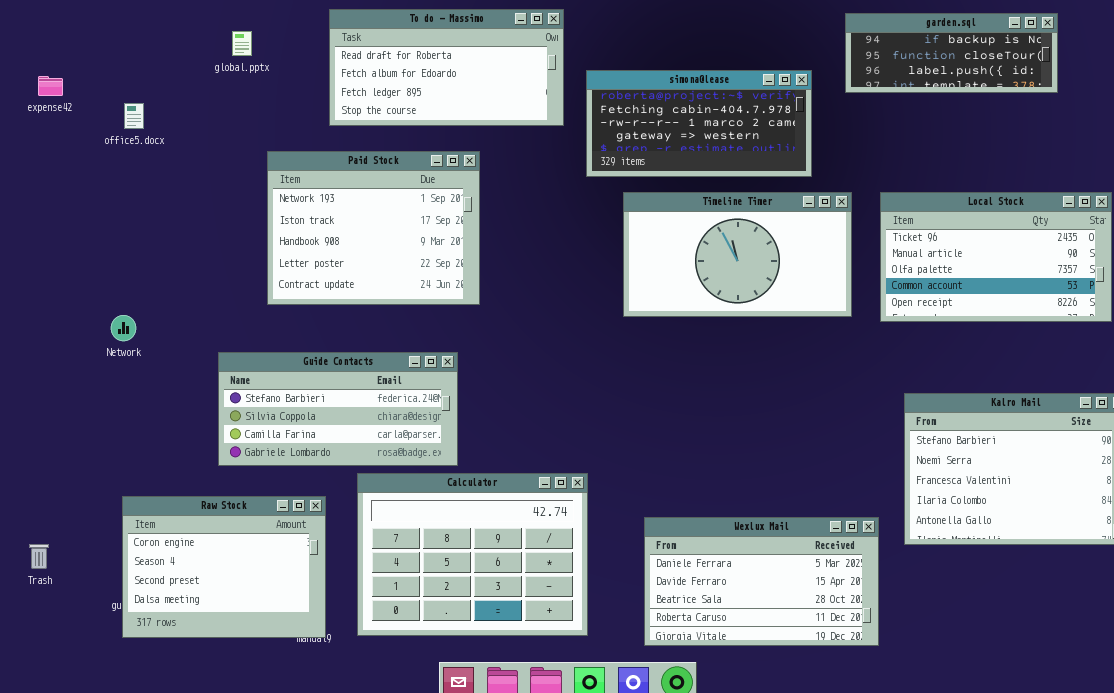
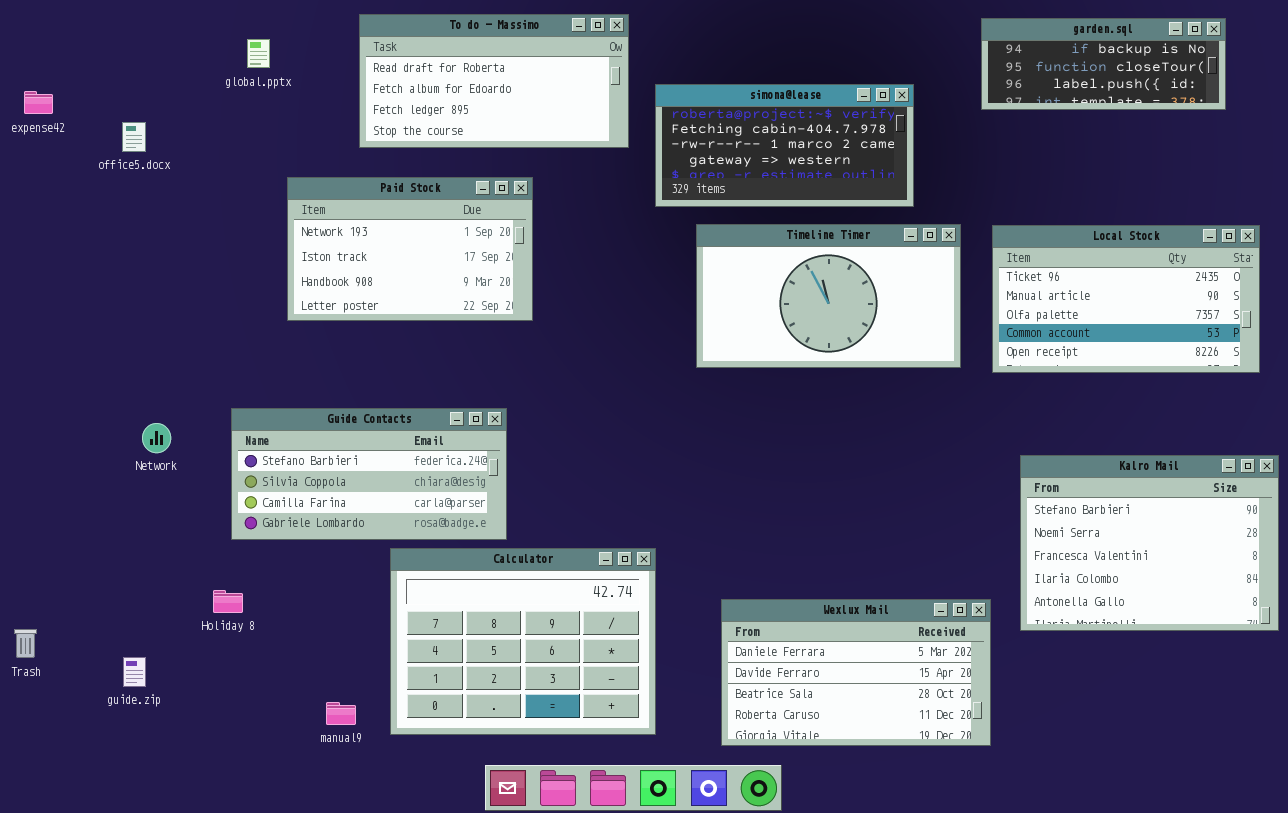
garden.sql: [845,13,1058,93] -> [981,18,1226,110], moved
Paid Stock: [267,151,480,305] -> [287,177,533,321], resized
Network: [111,315,136,341] -> [142,423,171,453], moved
Raw Stock: [122,496,326,638] -> none, closed

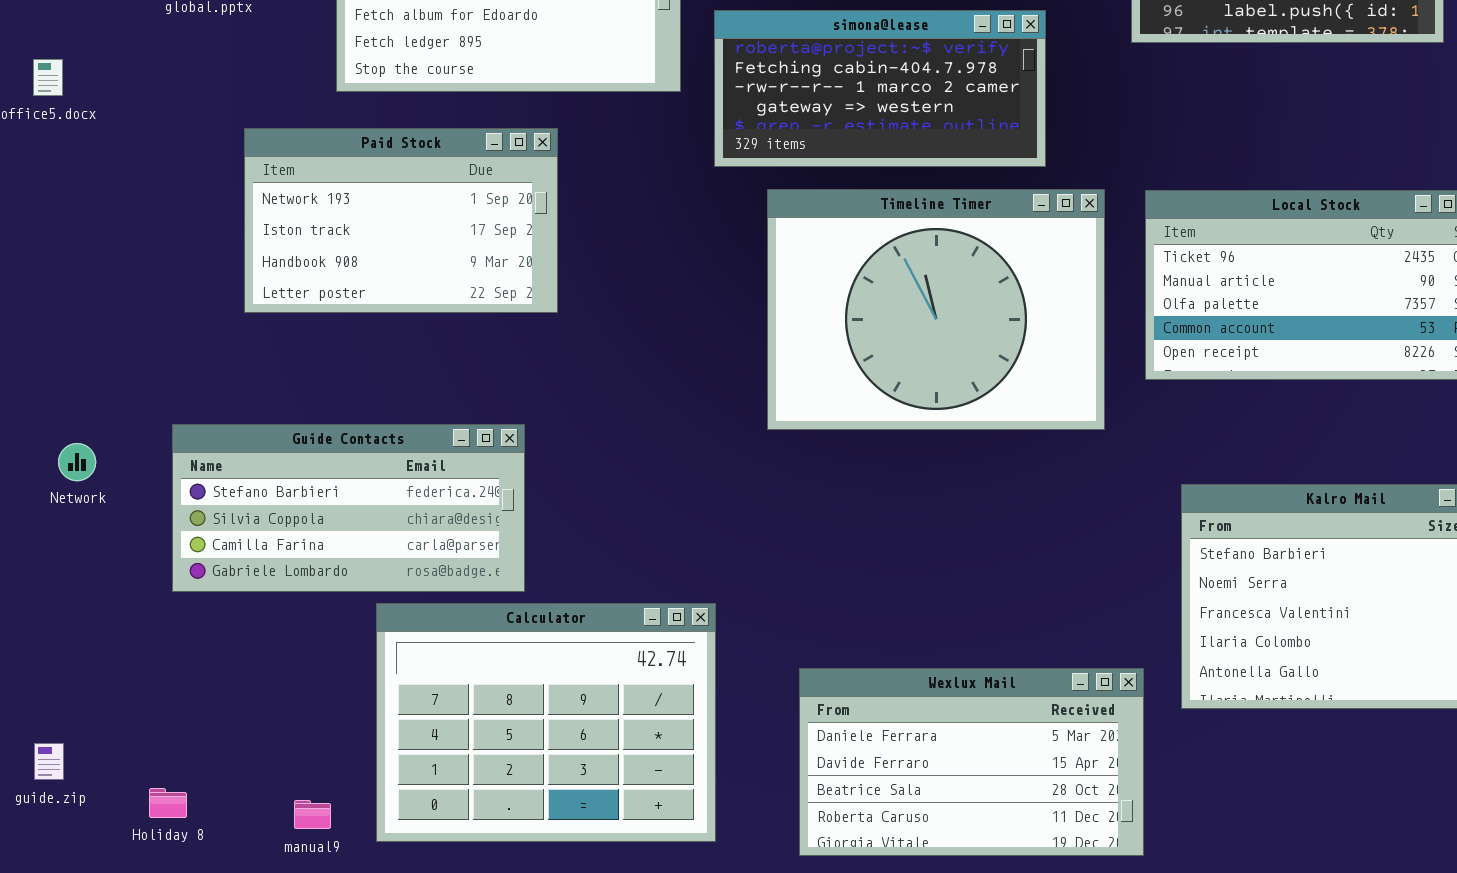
Timeline Timer: [696,224,961,368] -> [767,189,1105,430], resized
Holiday 8: [213,590,243,613] -> [149,788,187,818], moved

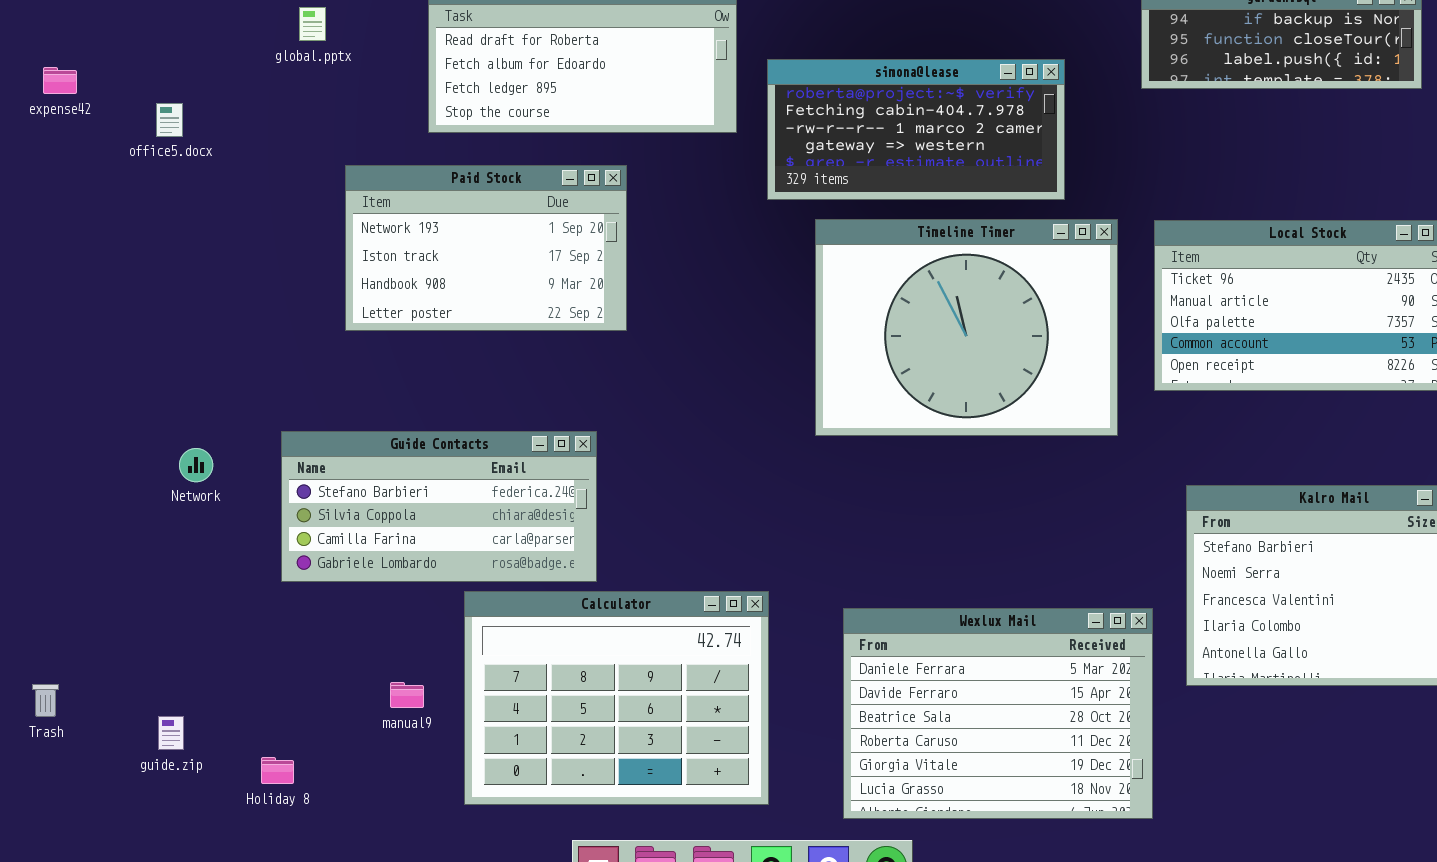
Wexlux Mail: [799,668,1144,856] -> [843,608,1153,819], resized
manual9: [294,800,331,829] -> [390,682,424,708], moved

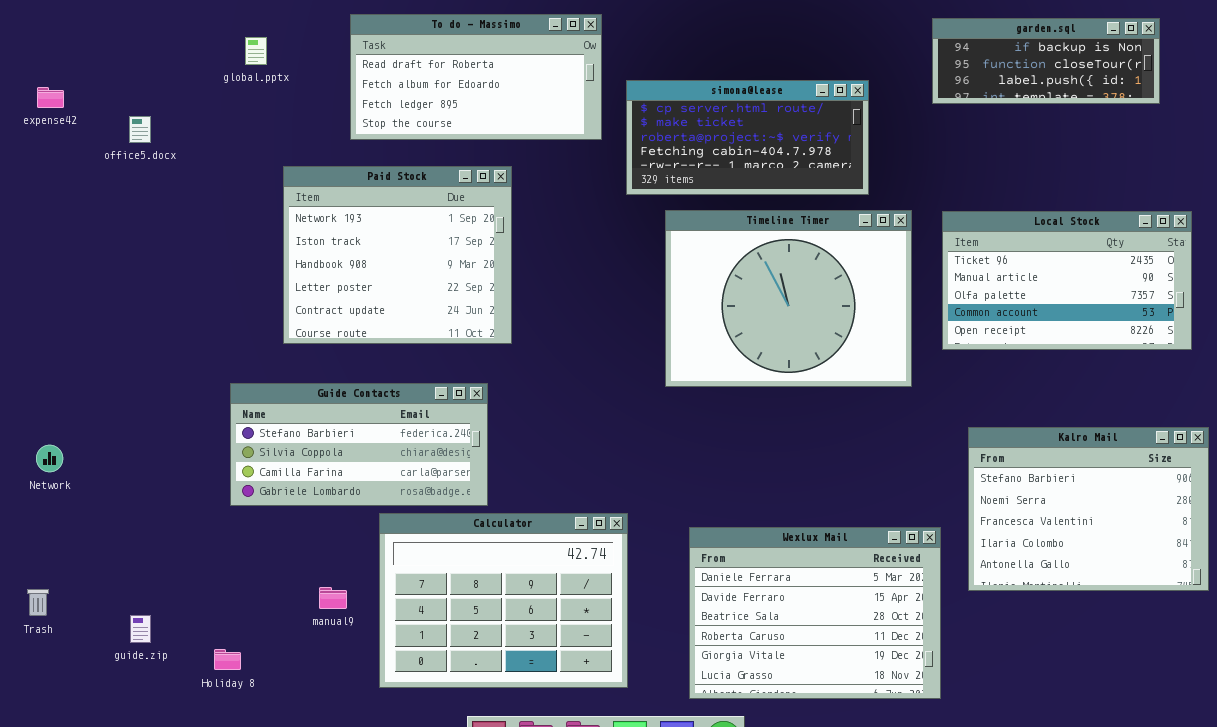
simona@lease: [767,59,1065,200] -> [626,80,869,195], scrolled up 2 rows
Paid Stock: [345,165,627,331] -> [283,166,512,344], resized
Network: [179,448,213,482] -> [36,445,63,472], moved

